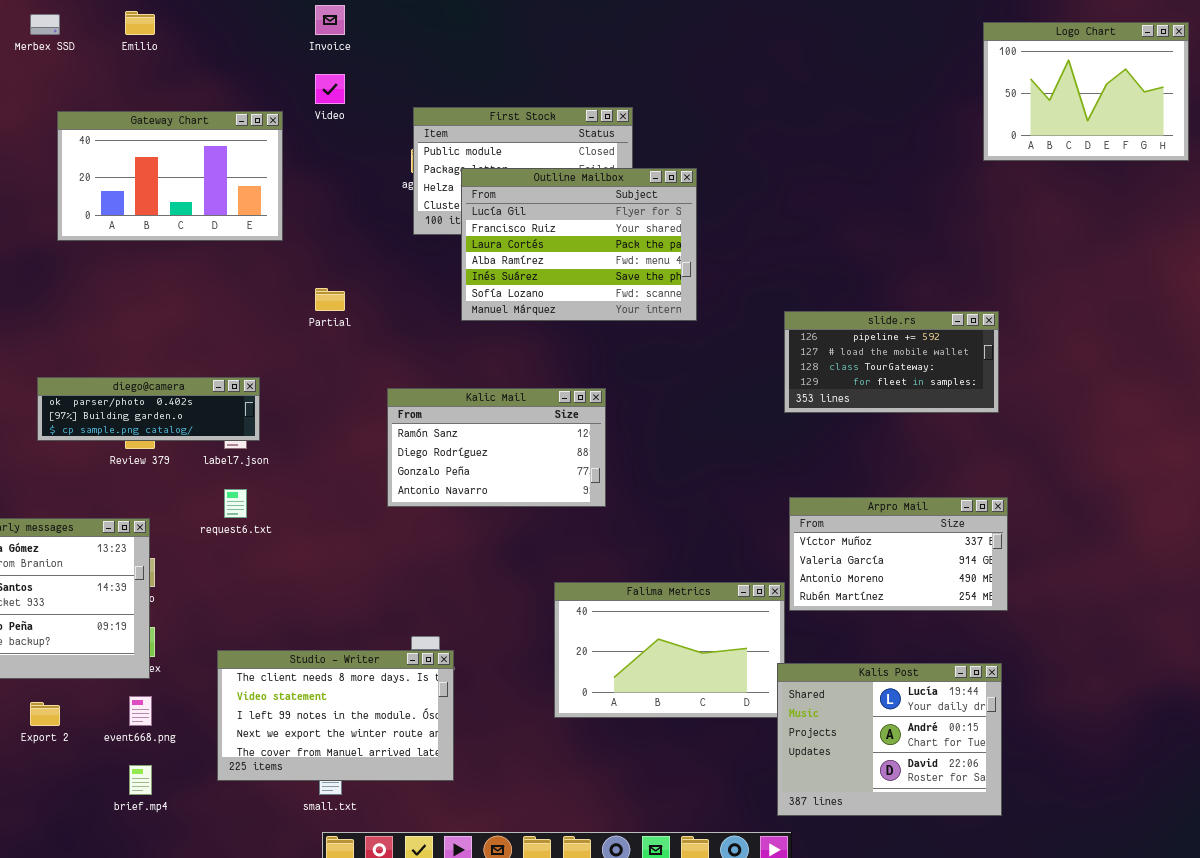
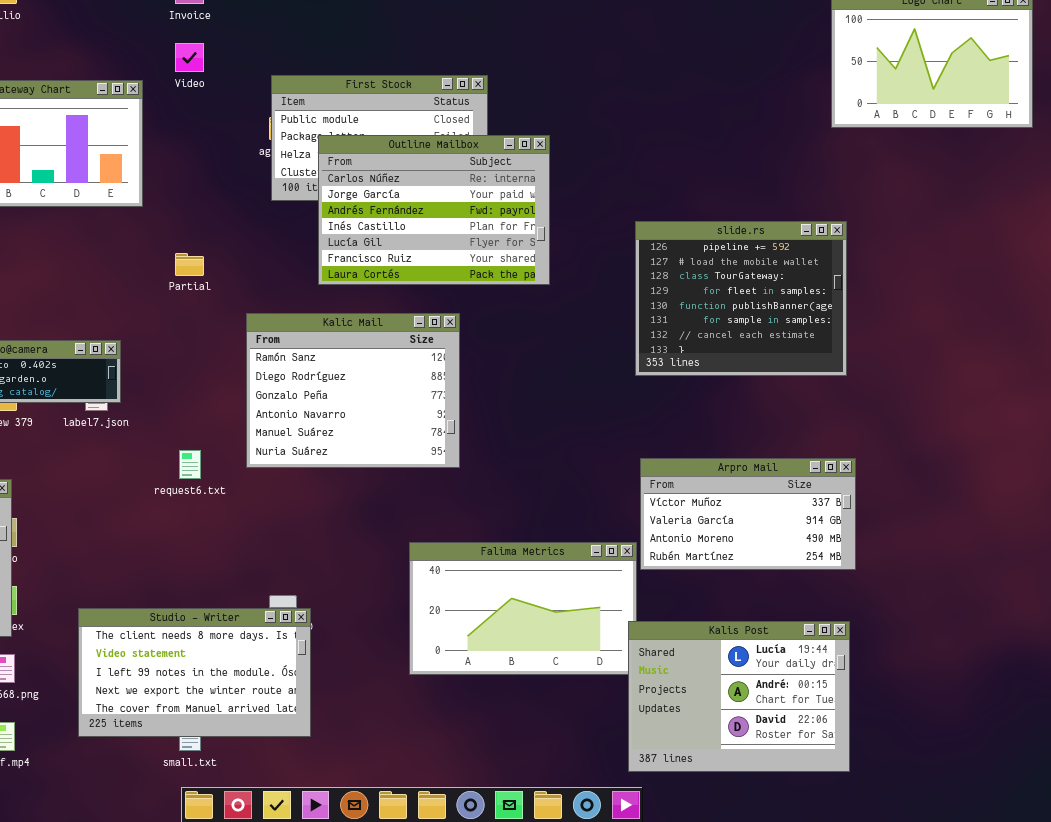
Outline Mailbox: [461,168,697,321] -> [318,135,550,285], scrolled up 4 rows
slide.rs: [784,311,999,413] -> [635,221,847,376], resized
Kalic Mail: [387,388,606,507] -> [246,313,460,468], resized
request6.txt: [224,489,247,518] -> [179,450,201,479], moved

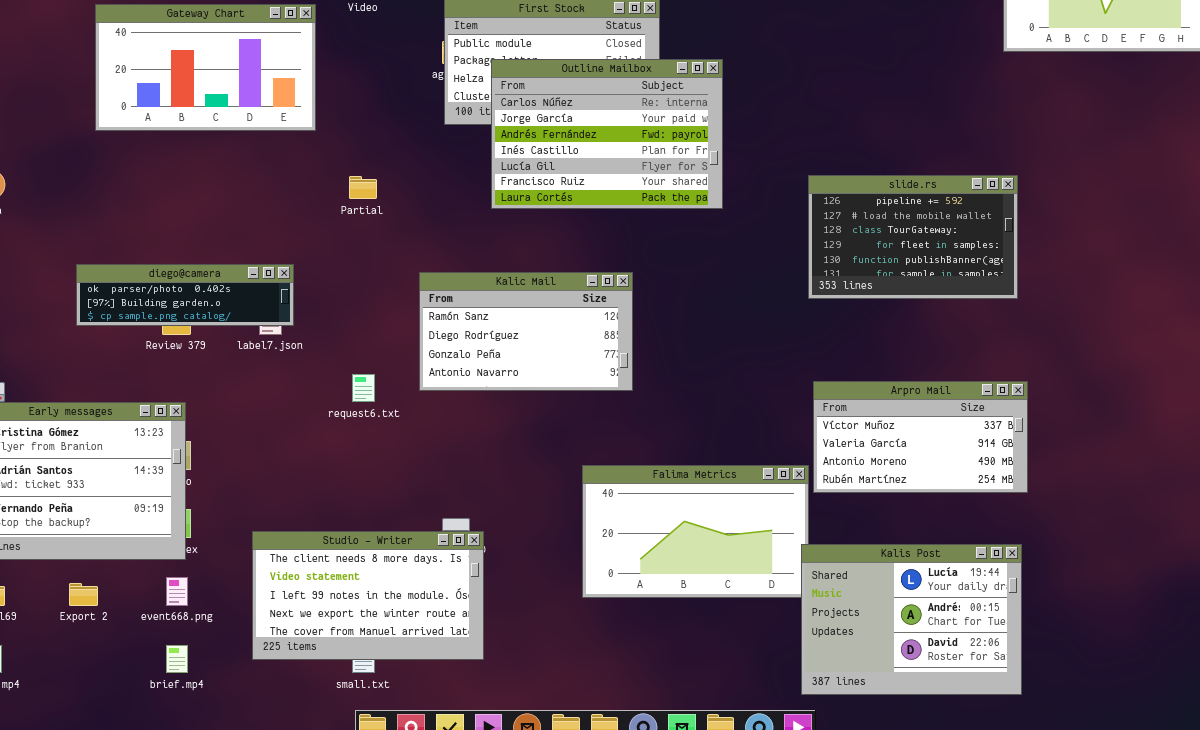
slide.rs: [635,221,847,376] -> [808,175,1018,299], resized
Kalic Mail: [246,313,460,468] -> [419,272,633,391], resized

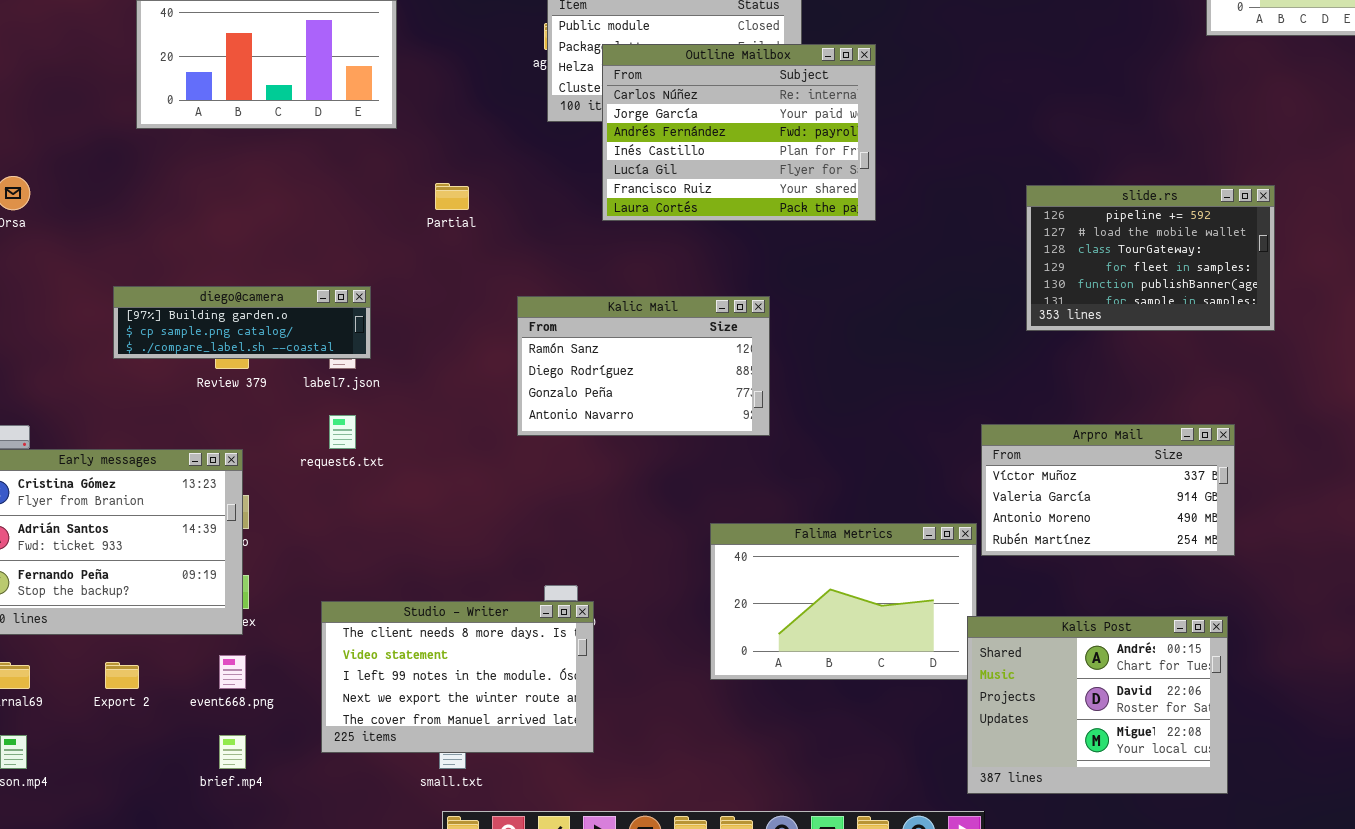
slide.rs: [808,175,1018,299] -> [1026,185,1275,331], moved
diego@camera: [76,264,294,326] -> [113,286,371,359], scrolled down 1 row
request6.txt: [352,374,375,402] -> [329,415,356,449], moved
Kalis Post: [801,544,1022,695] -> [967,616,1228,794], scrolled down 1 row

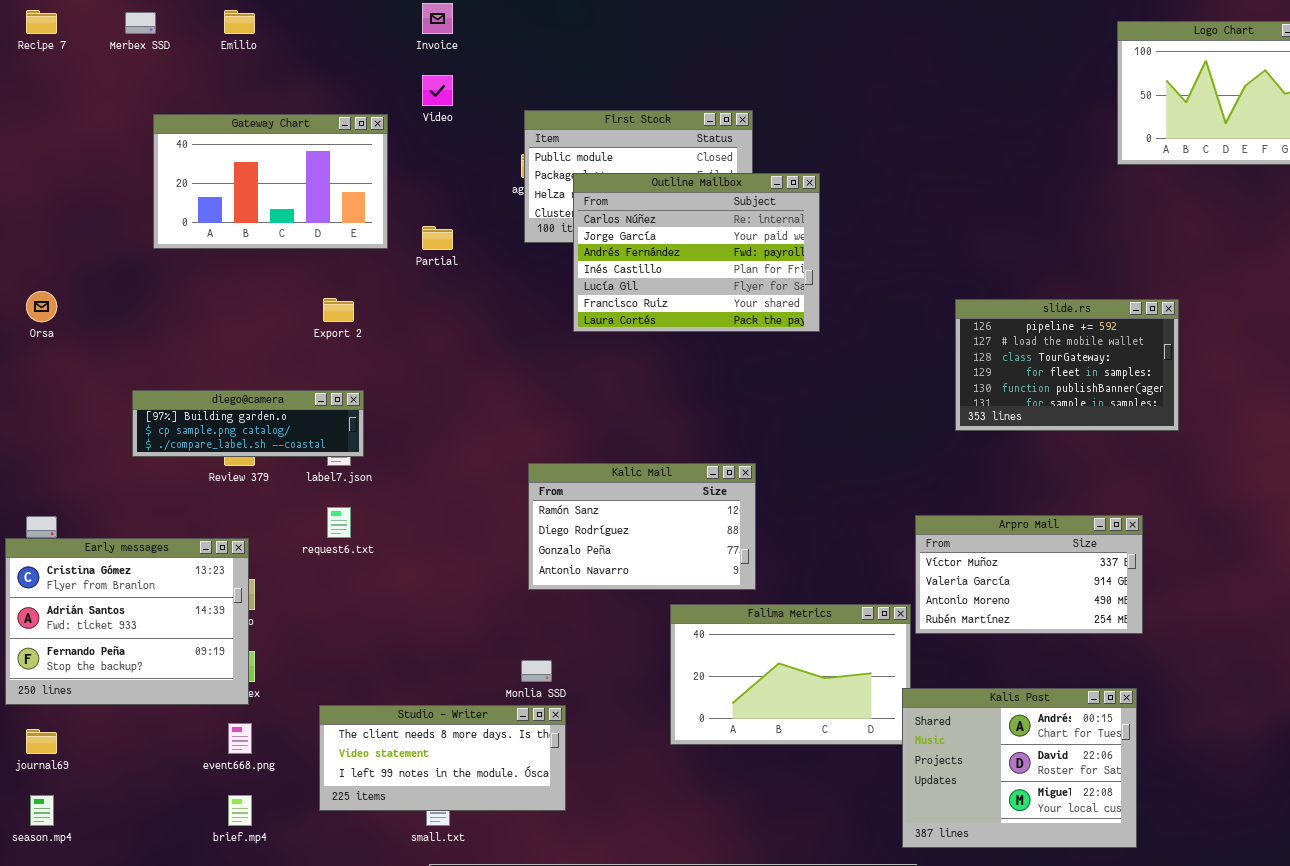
Partial: [435,183,469,210] -> [422,226,453,250], moved
Kalic Mail: [517,296,770,436] -> [528,463,756,590], moved
Studio - Writer: [321,601,594,753] -> [319,705,566,811], resized
Export 2: [105,662,139,689] -> [323,298,354,322], moved

